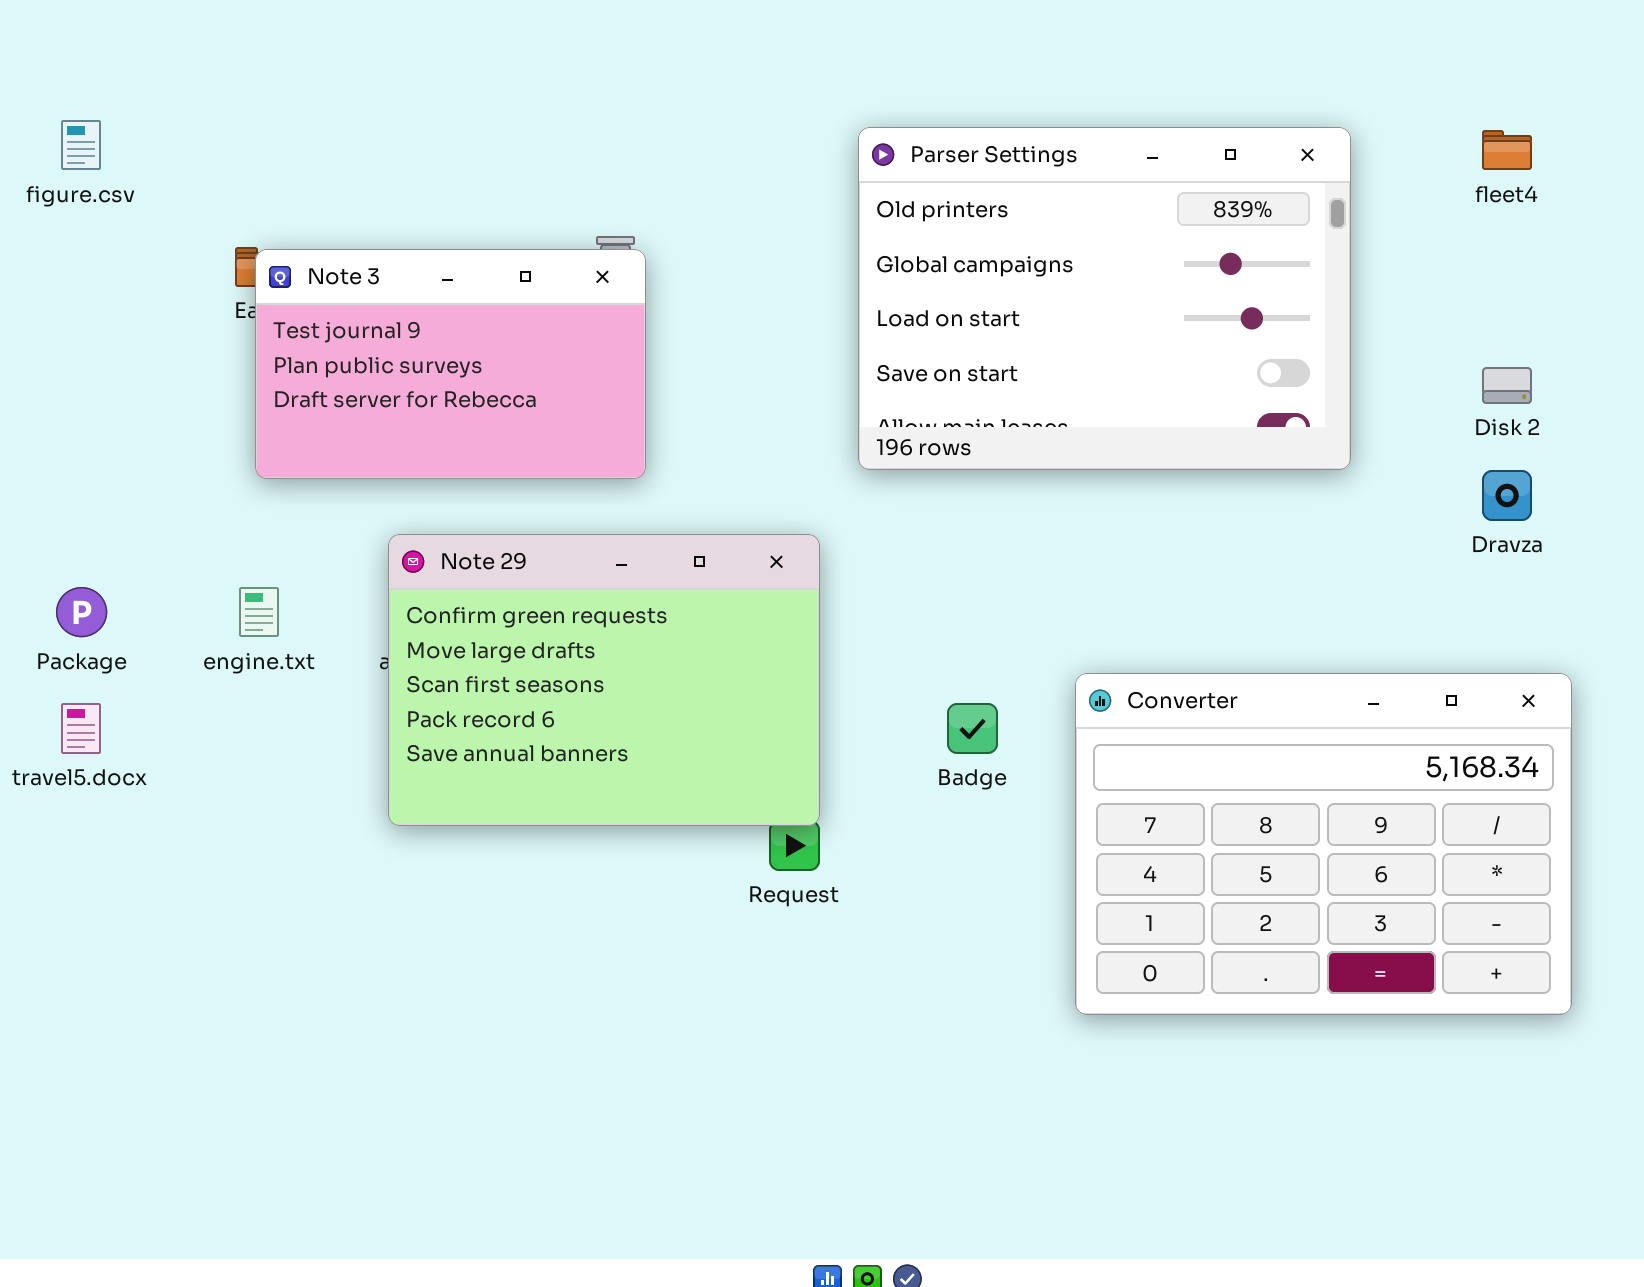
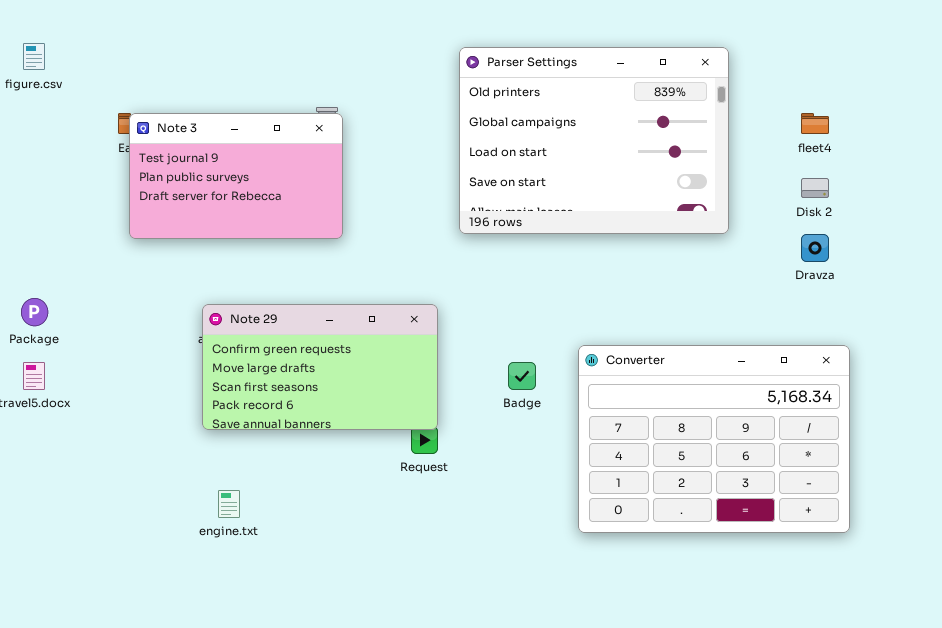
fleet4: [1482,130,1532,170] -> [801,113,829,134], moved
Note 29: [388,534,820,826] -> [202,304,438,430], resized
engine.txt: [239,587,279,637] -> [218,490,240,518], moved

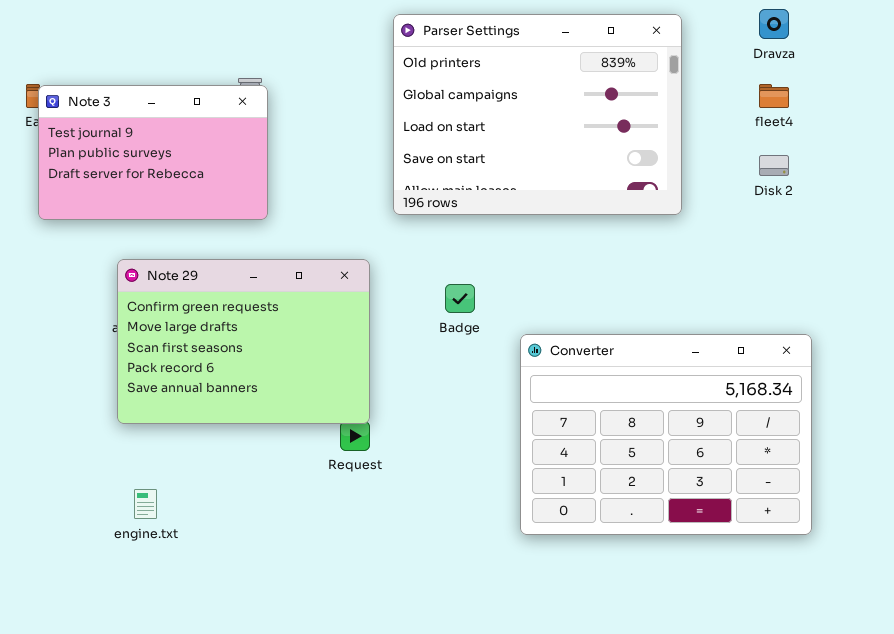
Dravza: [801,234,829,262] -> [759,9,789,39], moved
Note 29: [202,304,438,430] -> [117,259,370,424], resized
Badge: [508,362,536,390] -> [445,284,475,313], moved

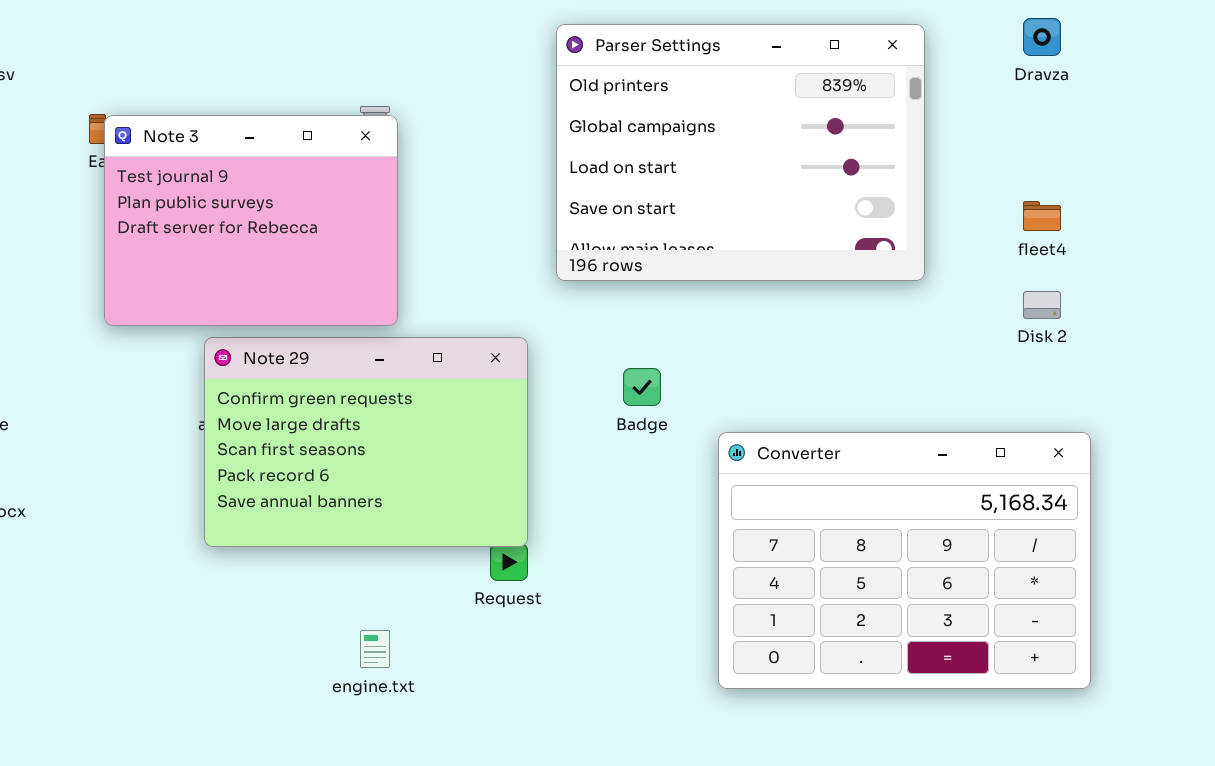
fleet4: [759,84,789,108] -> [1023,201,1061,231], moved
Note 3: [38,85,268,220] -> [104,115,398,326], resized
Disk 2: [759,155,789,176] -> [1023,291,1061,319], moved
engine.txt: [134,489,157,519] -> [360,630,390,668], moved

